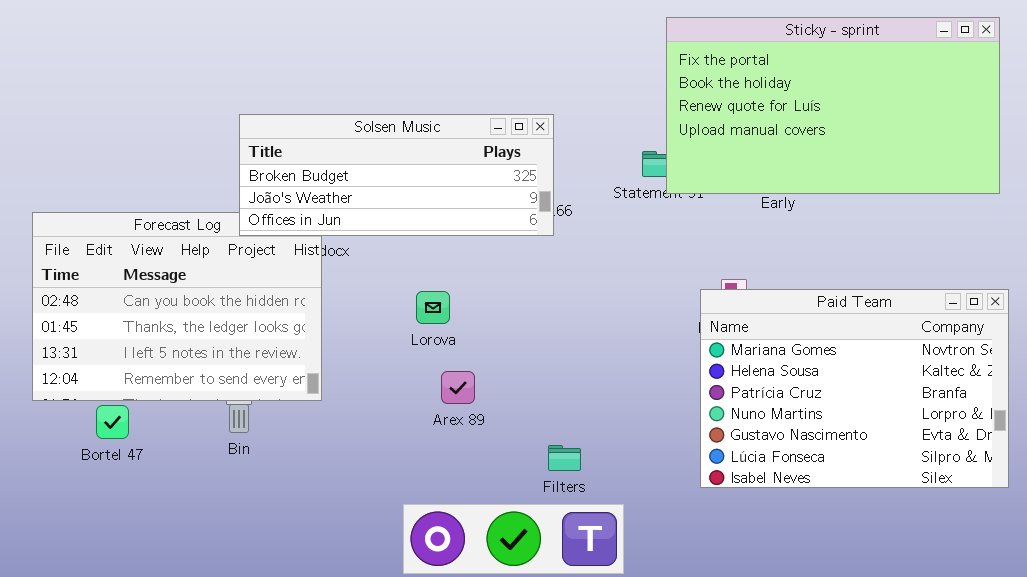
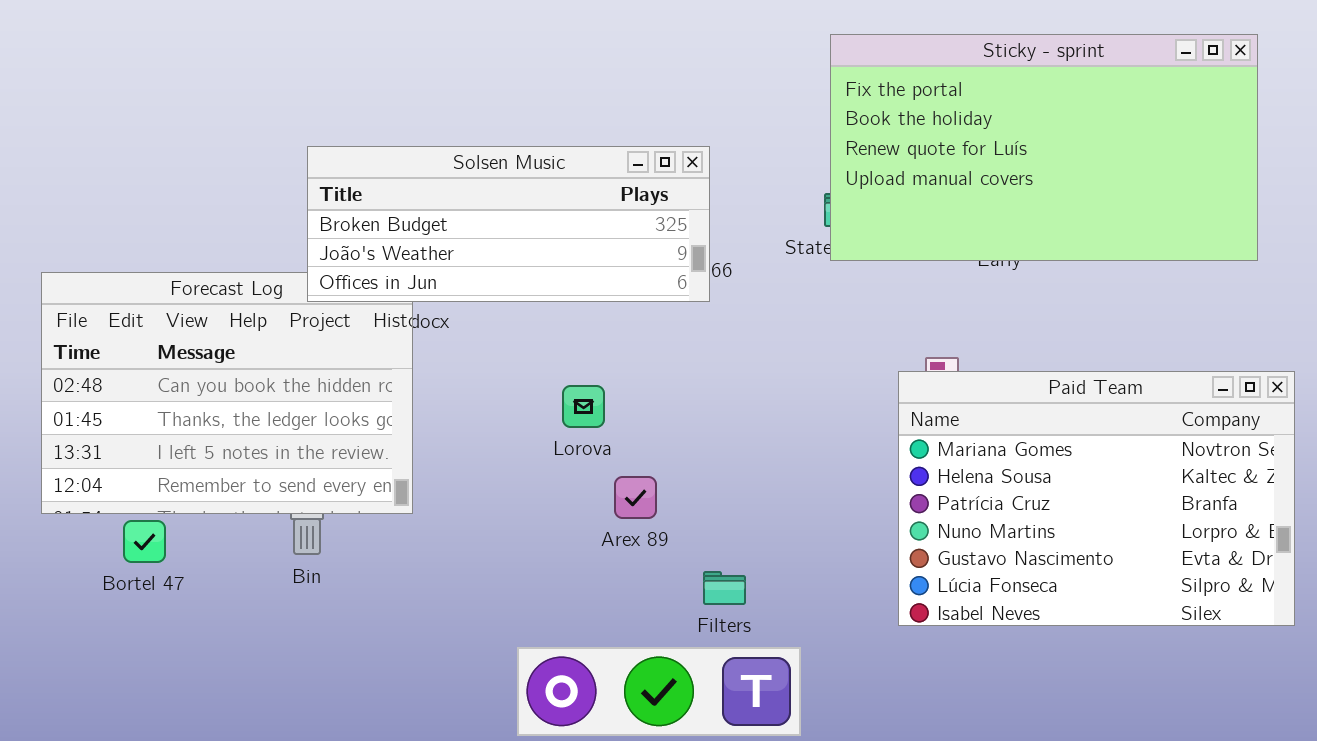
Sticky - sprint: [666,17,1000,194] -> [830,34,1258,261], moved
Lorova: [416,291,450,324] -> [562,385,605,428], moved
Arex 89: [441,371,475,404] -> [614,476,657,519], moved

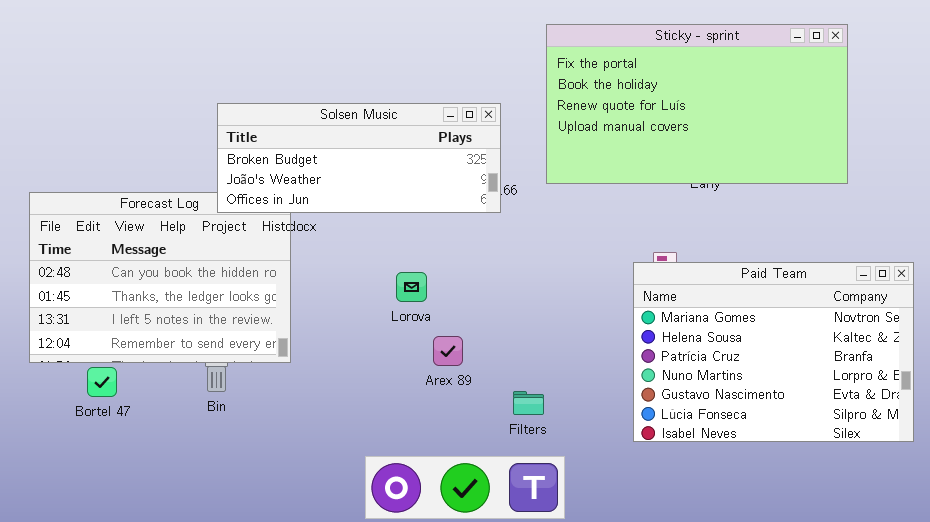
Sticky - sprint: [830,34,1258,261] -> [546,24,848,184], moved
Filters: [703,571,746,605] -> [513,391,544,415], moved

